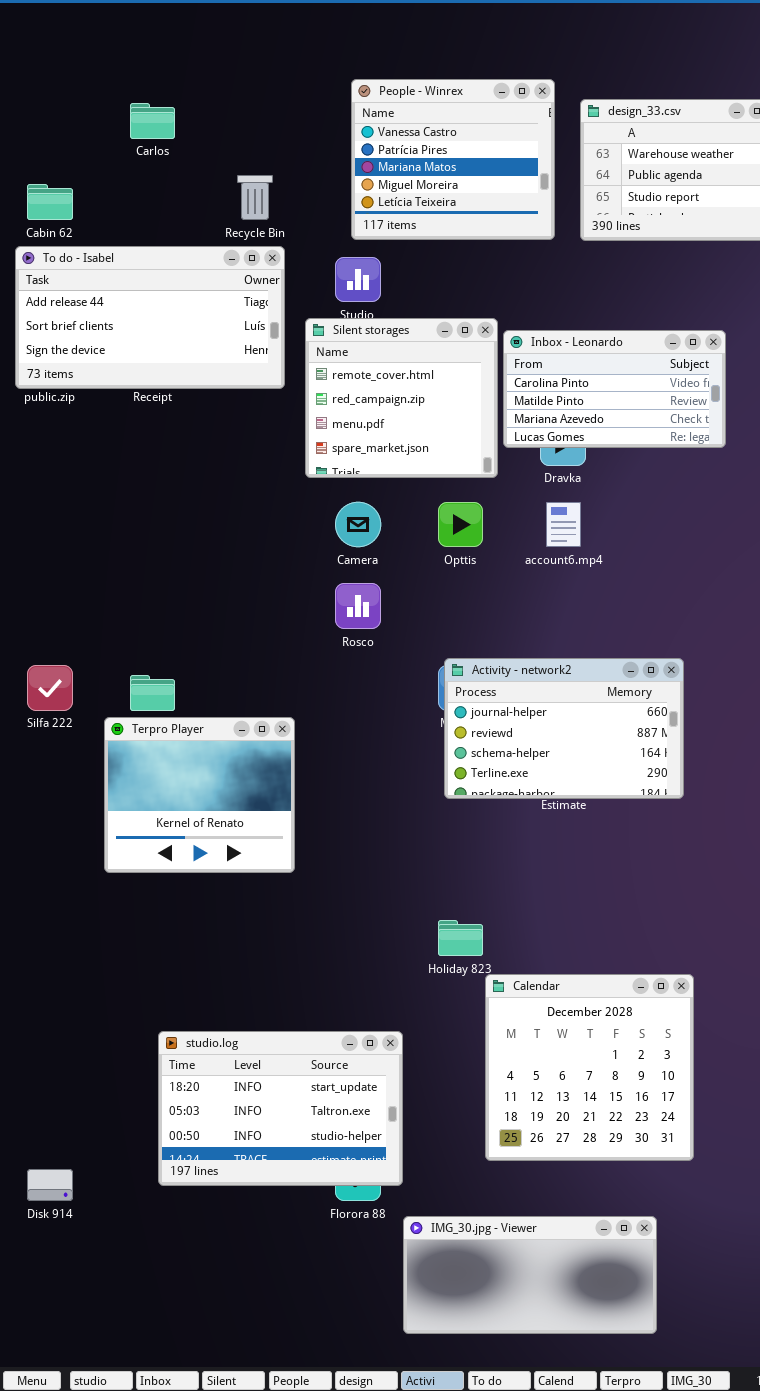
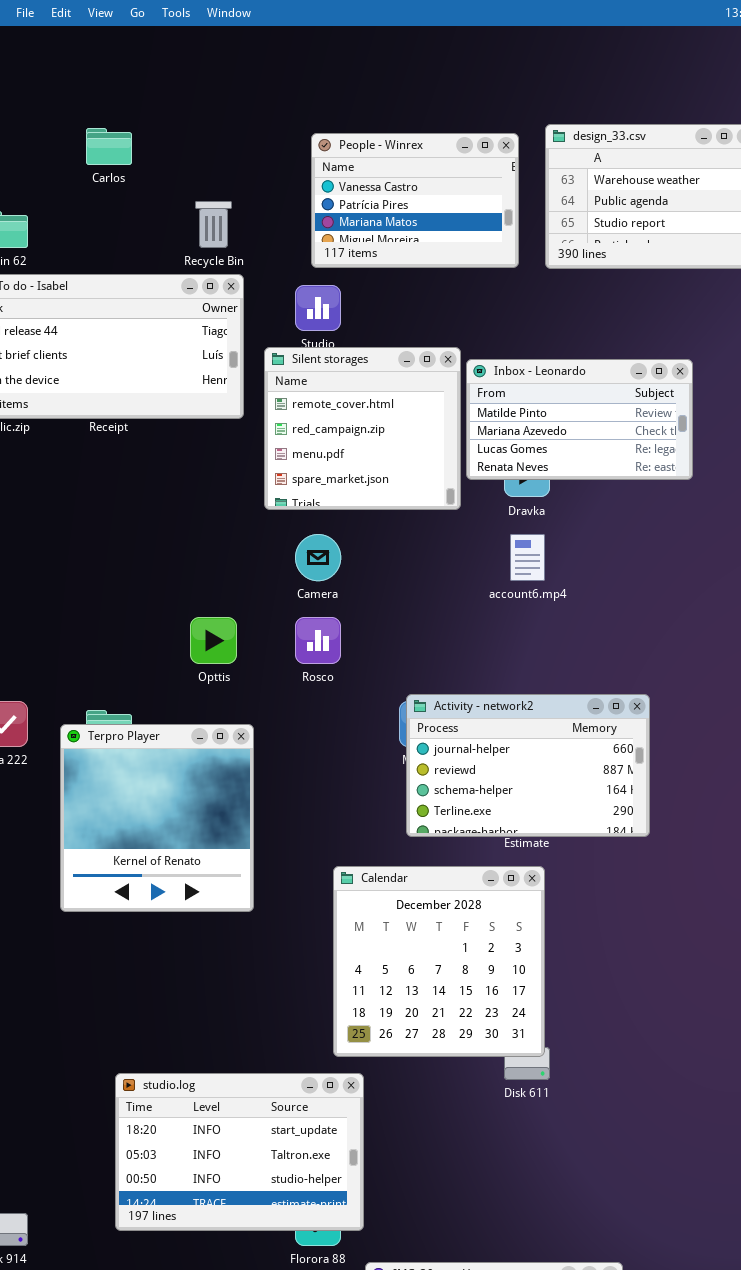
People - Winrex: [351,79,555,240] -> [311,133,519,268], resized
Inbox - Leonardo: [503,330,726,448] -> [466,359,693,480], scrolled down 1 row
Opttis: [438,502,483,547] -> [190,617,237,664], moved
Terpro Player: [104,717,295,873] -> [60,724,254,912], resized
Calendar: [485,974,694,1161] -> [333,866,545,1057], moved

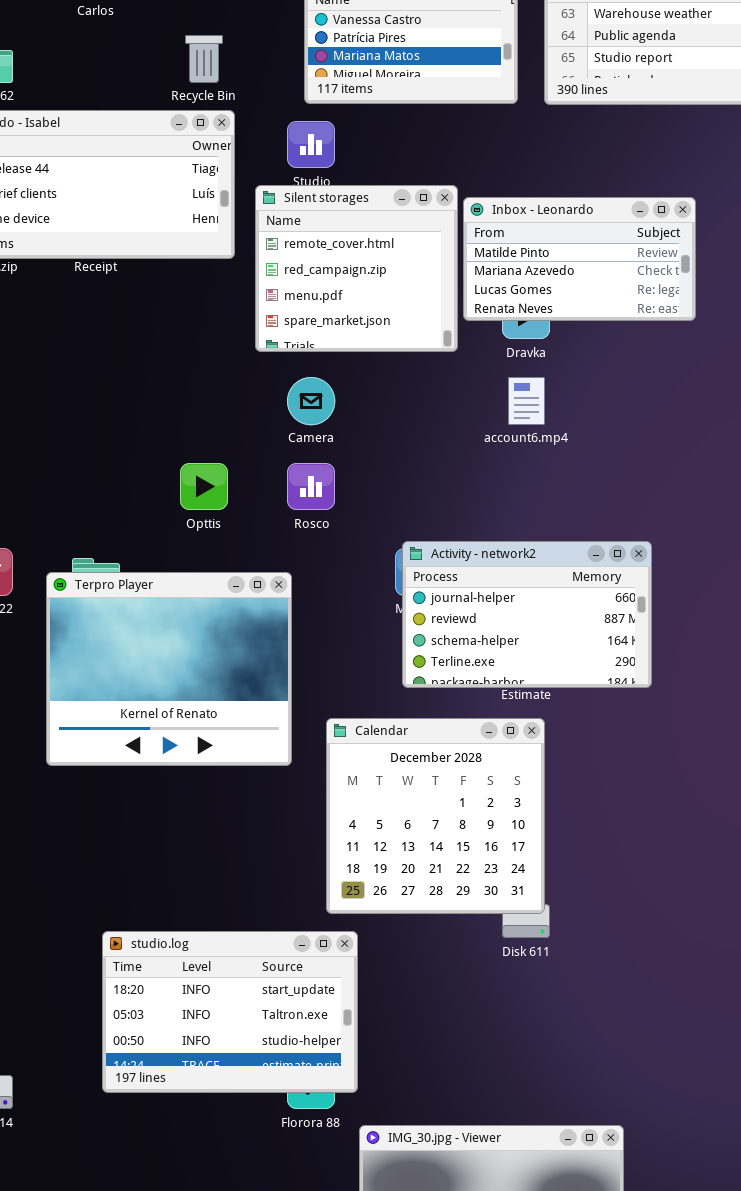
Terpro Player: [60,724,254,912] -> [46,572,292,766], resized

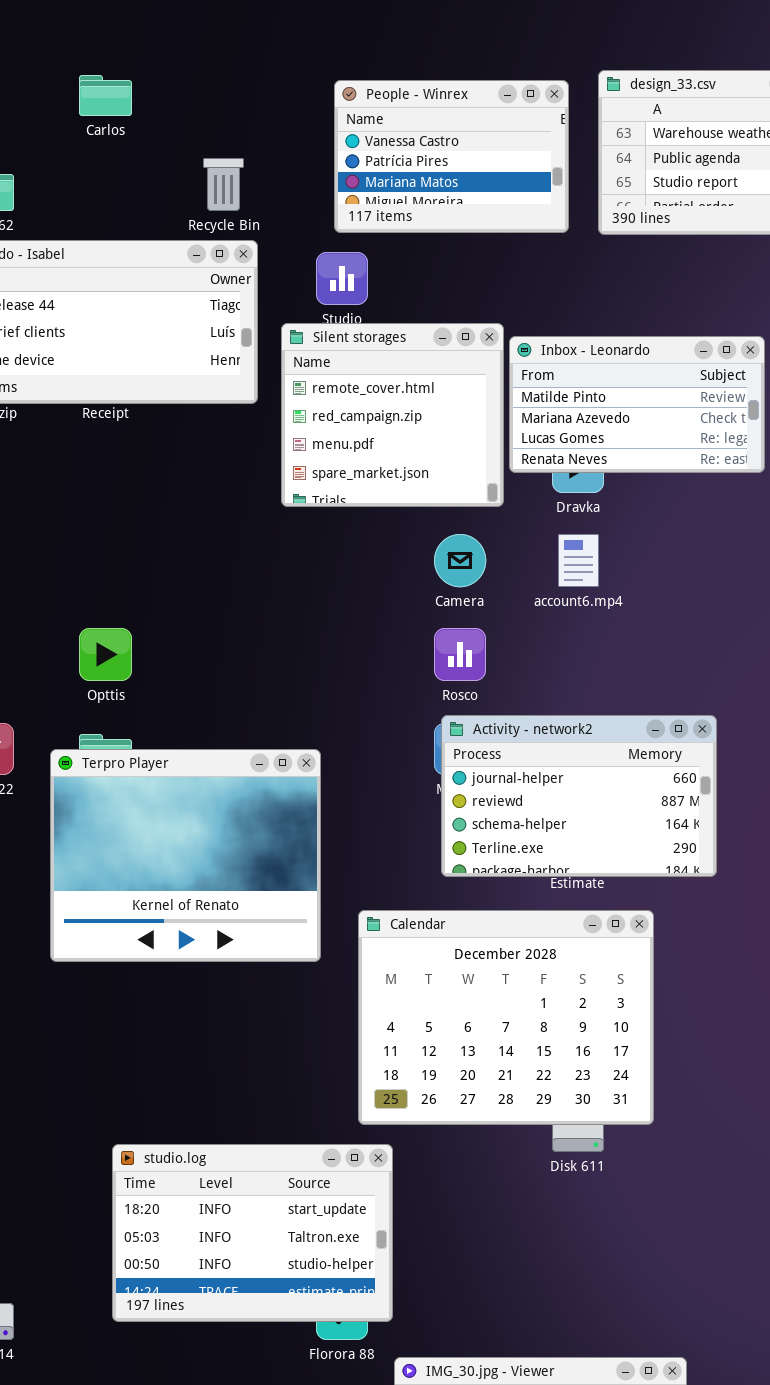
Camera: [287,377,335,425] -> [434,534,486,587], moved
Opttis: [180,463,228,510] -> [79,628,132,681], moved
Rosco: [287,463,335,510] -> [434,628,486,681], moved
Calendar: [326,718,545,914] -> [358,910,654,1125], resized

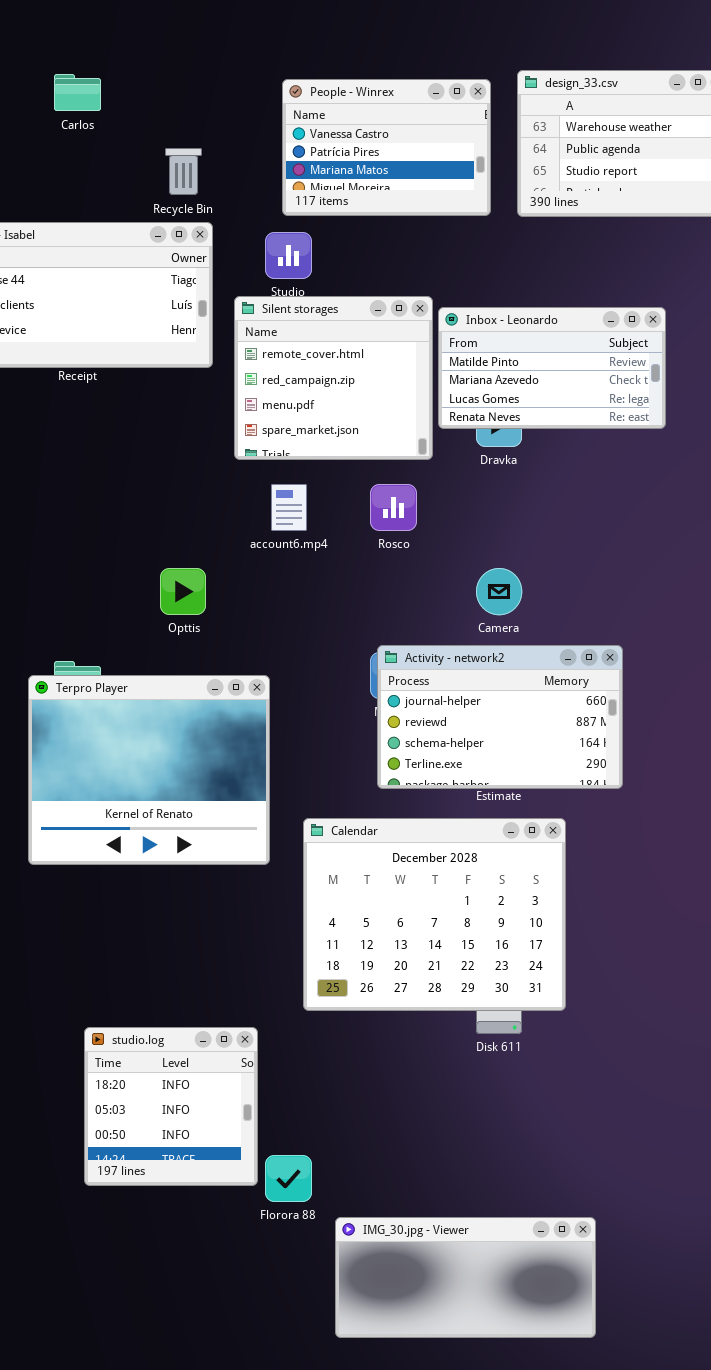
Camera: [434,534,486,587] -> [476,568,522,615], moved
account6.mp4: [558,534,599,587] -> [271,484,307,531], moved
Opttis: [79,628,132,681] -> [160,568,206,615], moved
Rosco: [434,628,486,681] -> [370,484,417,531], moved
studio.log: [112,1144,393,1322] -> [84,1027,258,1186], resized

